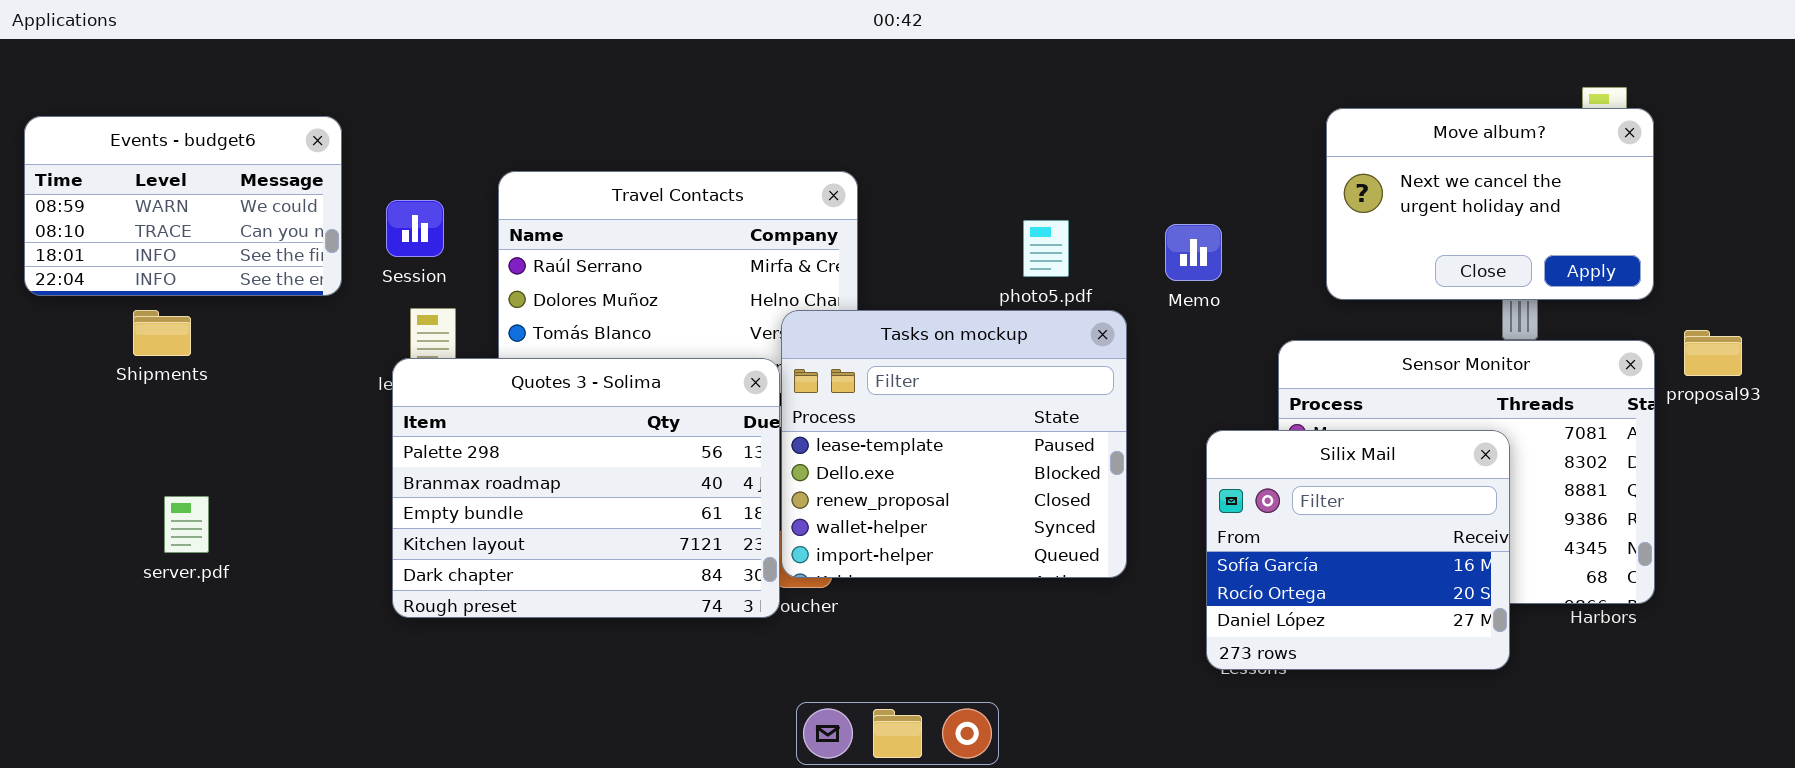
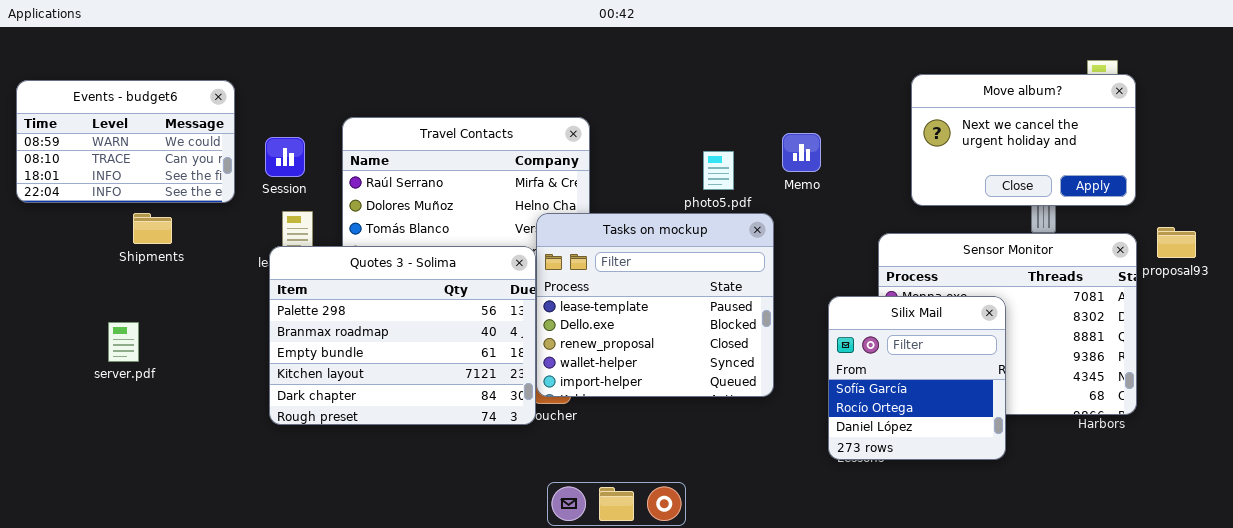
Memo: [1165,224,1222,281] -> [782,133,821,172], moved
Shipments: [133,310,191,356] -> [133,213,172,244], moved
Silix Mail: [1206,430,1510,670] -> [828,296,1006,460], resized
server.pdf: [164,496,209,553] -> [108,322,139,362], moved

